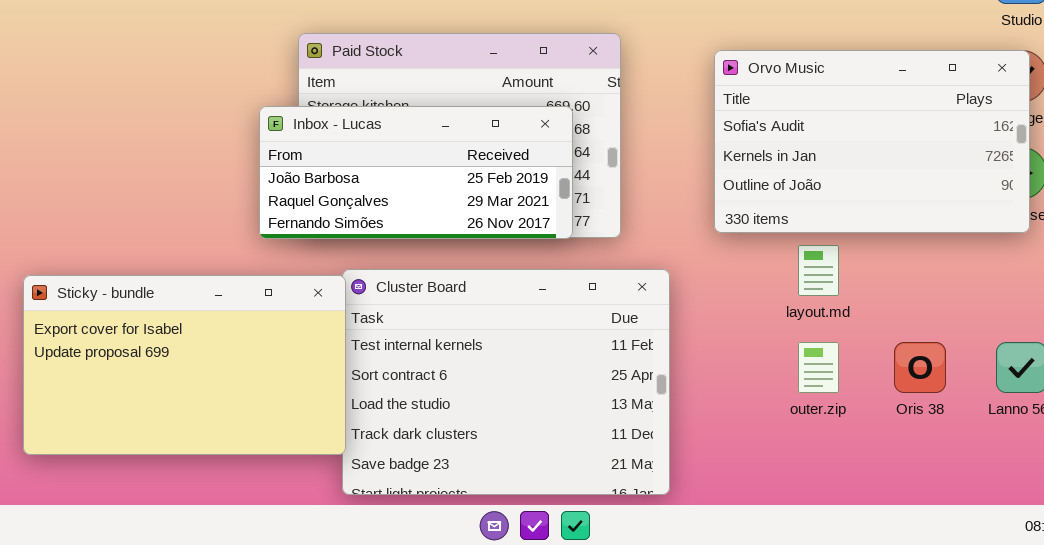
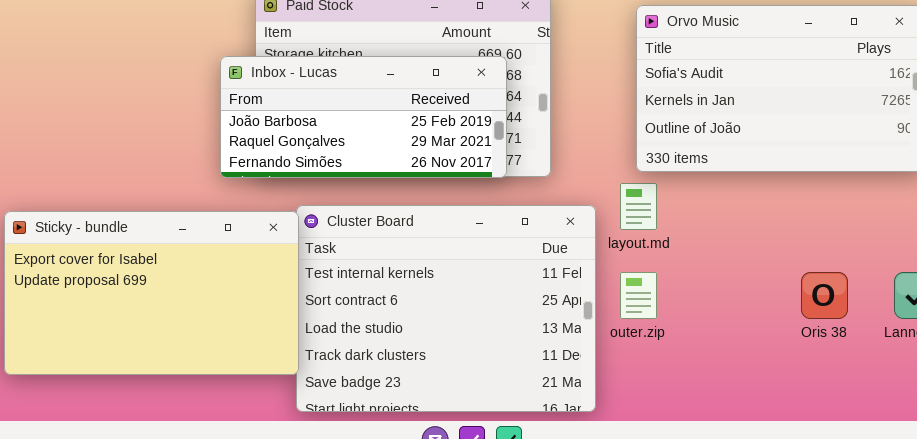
layout.md: [798,245,839,296] -> [620,183,657,230], moved
outer.zip: [798,342,839,393] -> [620,272,657,319], moved

